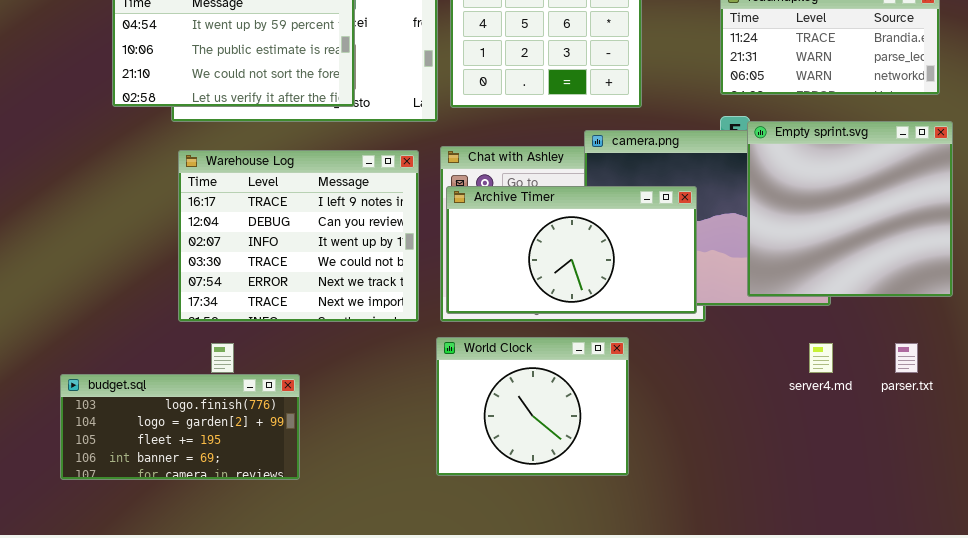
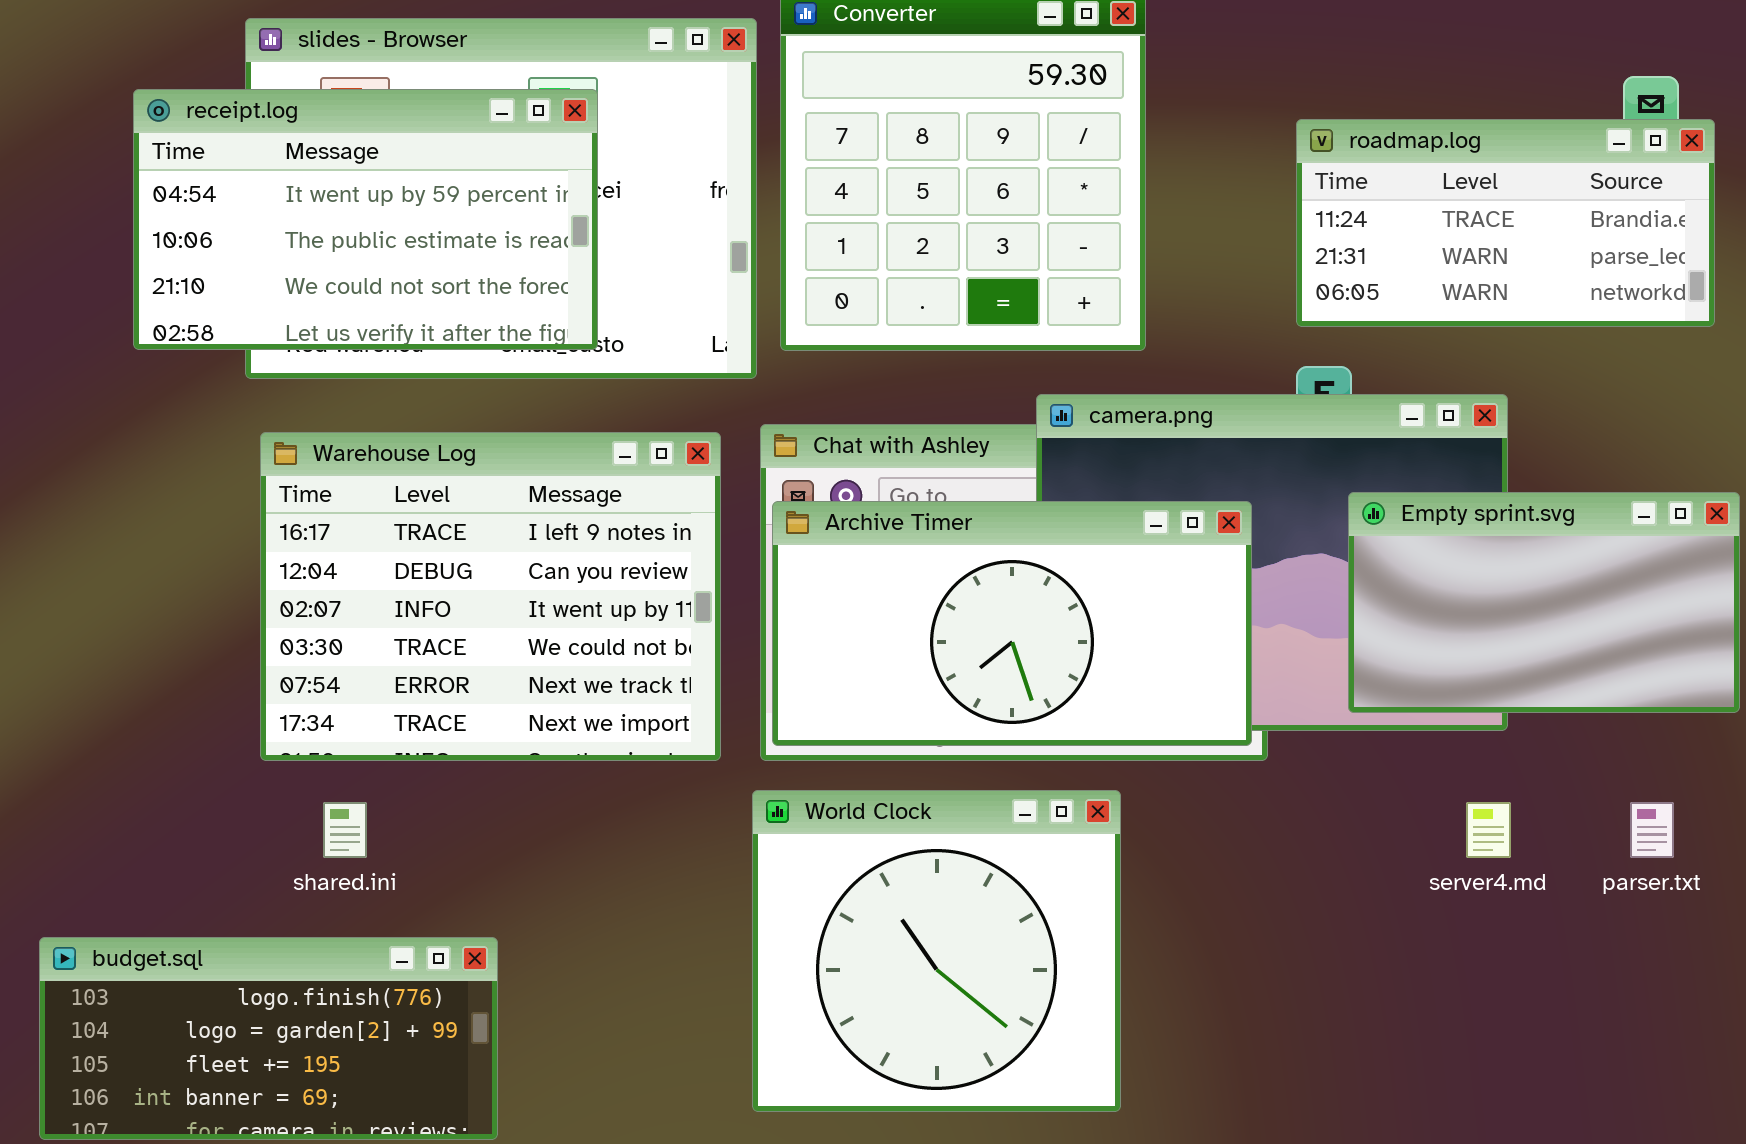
Empty sprint.svg: [747,121,953,297] -> [1348,492,1740,713], resized
World Clock: [436,337,629,476] -> [752,790,1121,1112], resized
budget.sql: [60,374,300,480] -> [39,937,498,1140], moved

